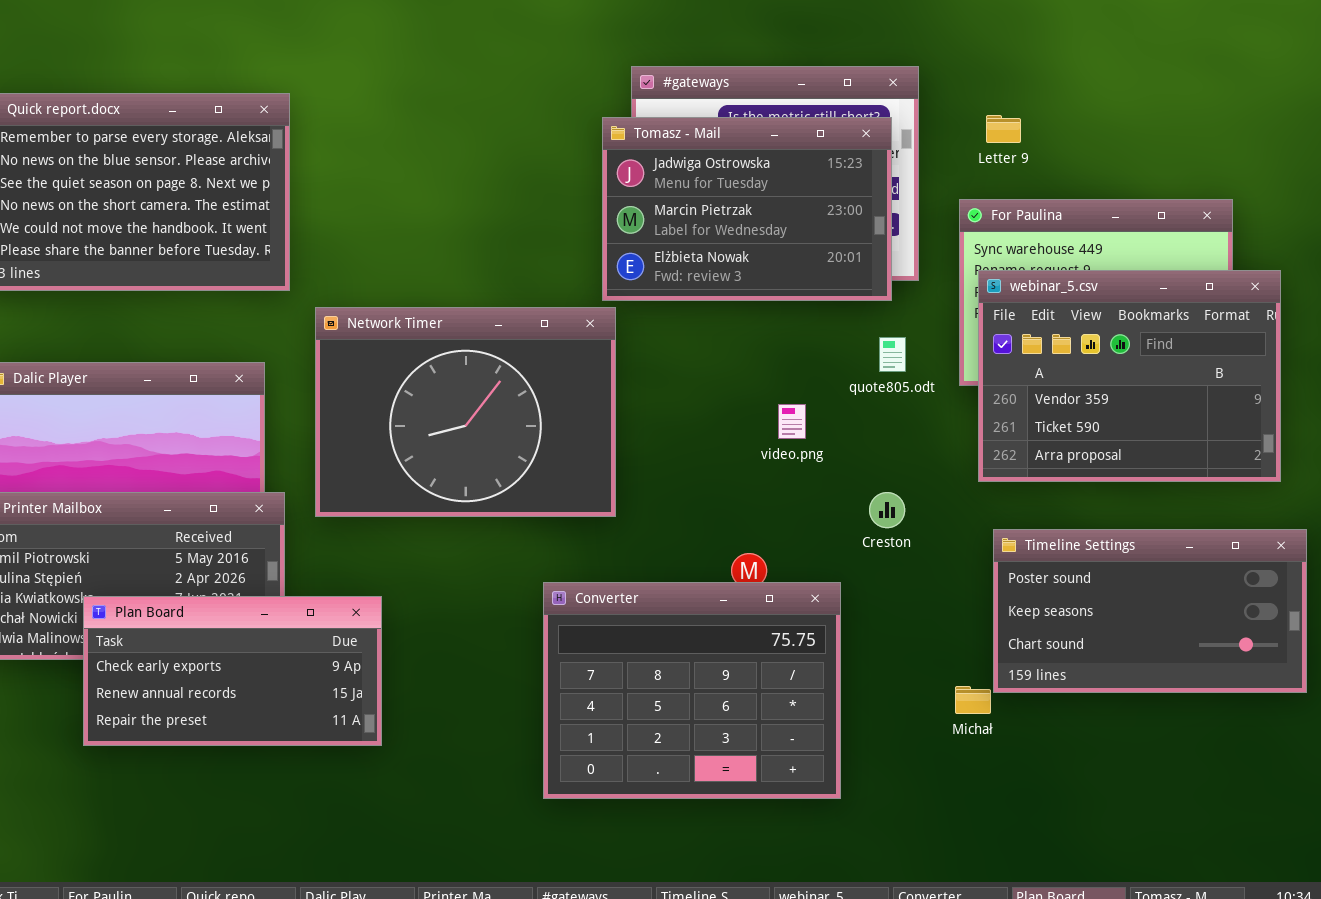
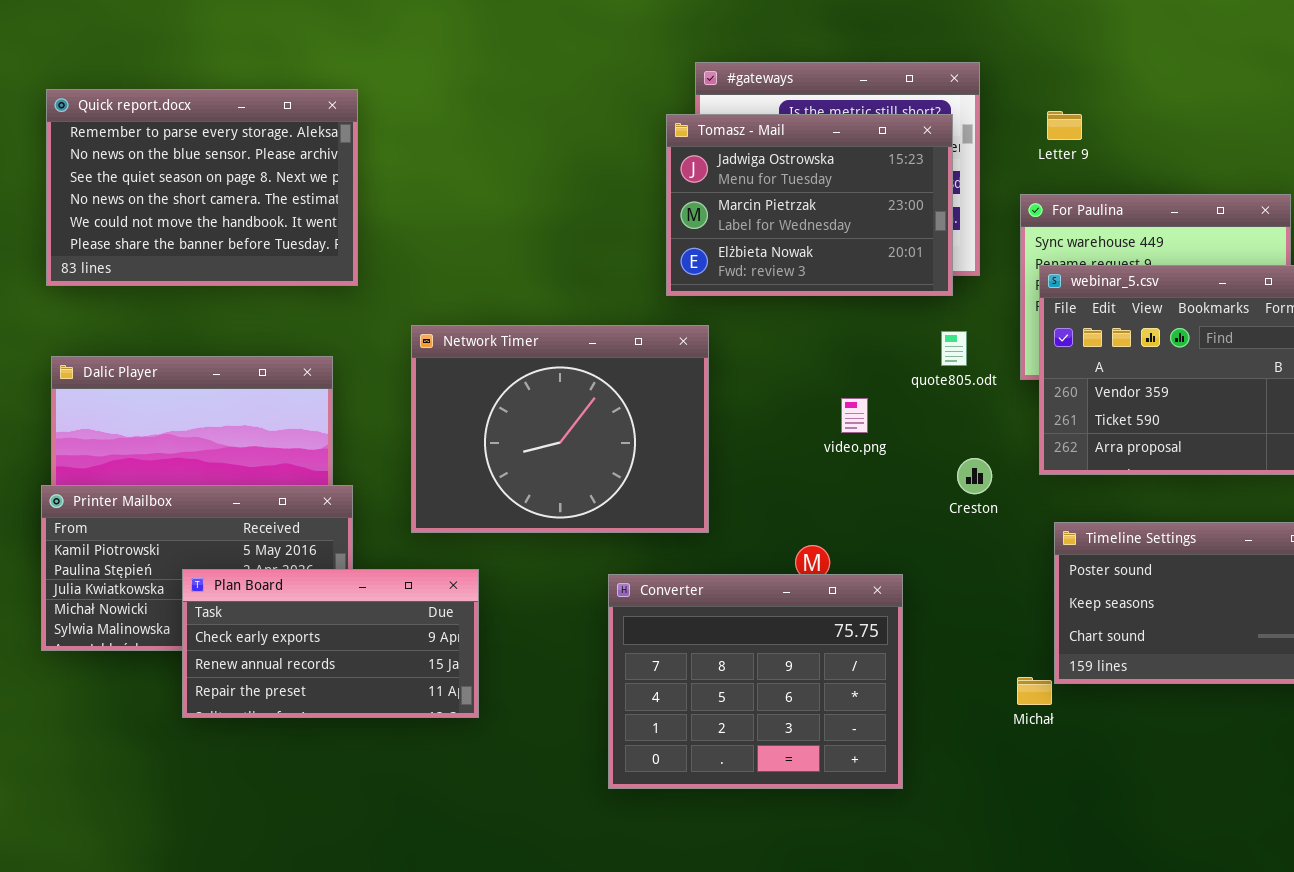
Network Timer: [315,307,616,517] -> [411,325,709,533], moved
Creston: [869,492,905,528] -> [957,458,992,494], moved
Plan Board: [83,596,382,746] -> [182,569,479,718], moved

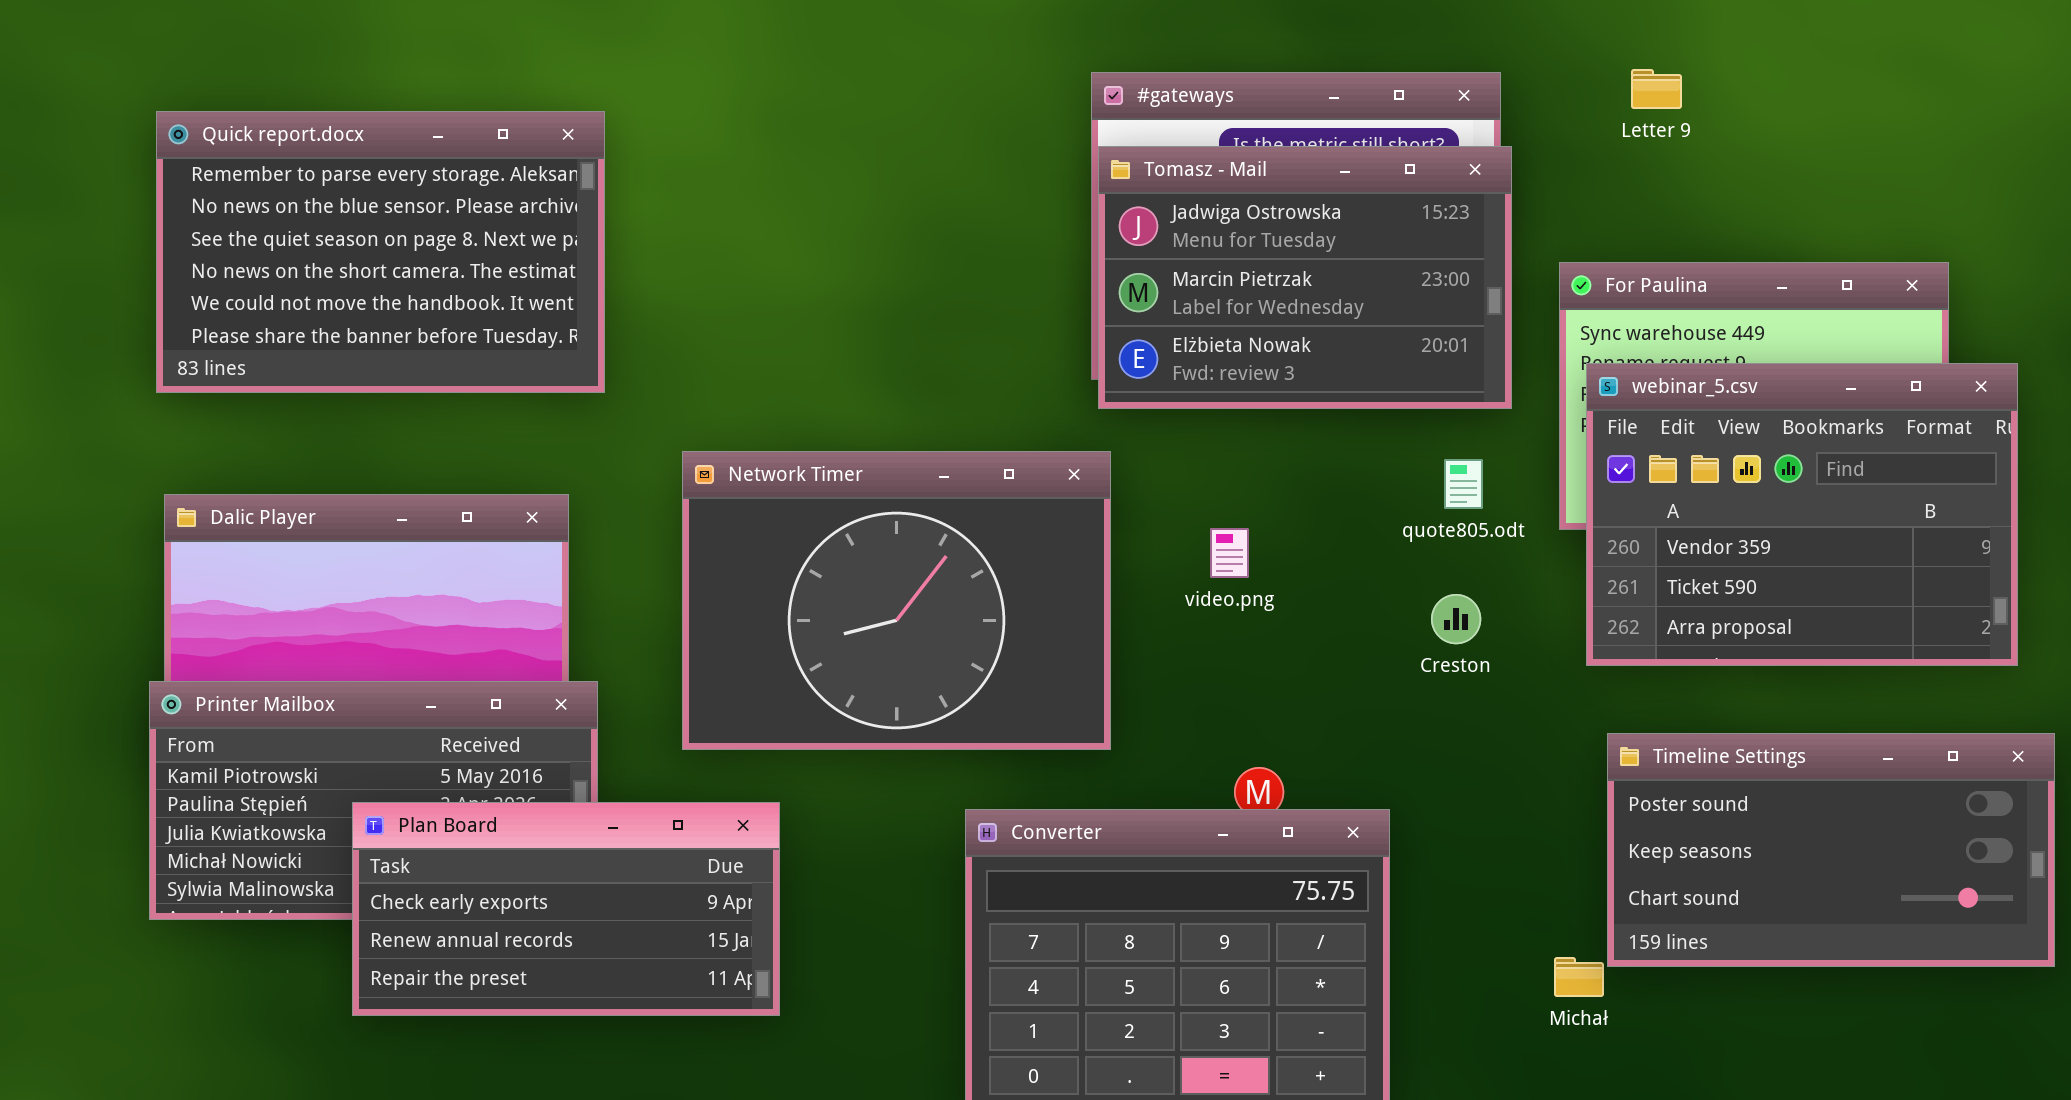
Letter 9: [1047,111,1082,140] -> [1631,69,1682,109], moved
Tomasz - Mail: [666,114,953,296] -> [1098,146,1512,409], moved
video.png: [841,398,868,433] -> [1210,528,1249,578], moved
Creston: [957,458,992,494] -> [1431,594,1481,644], moved

